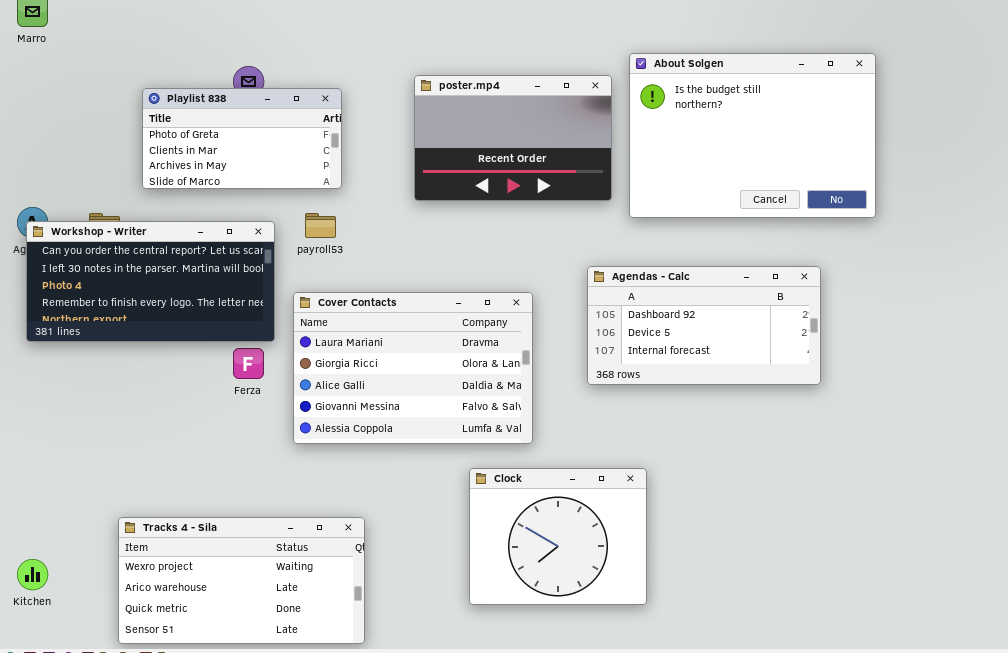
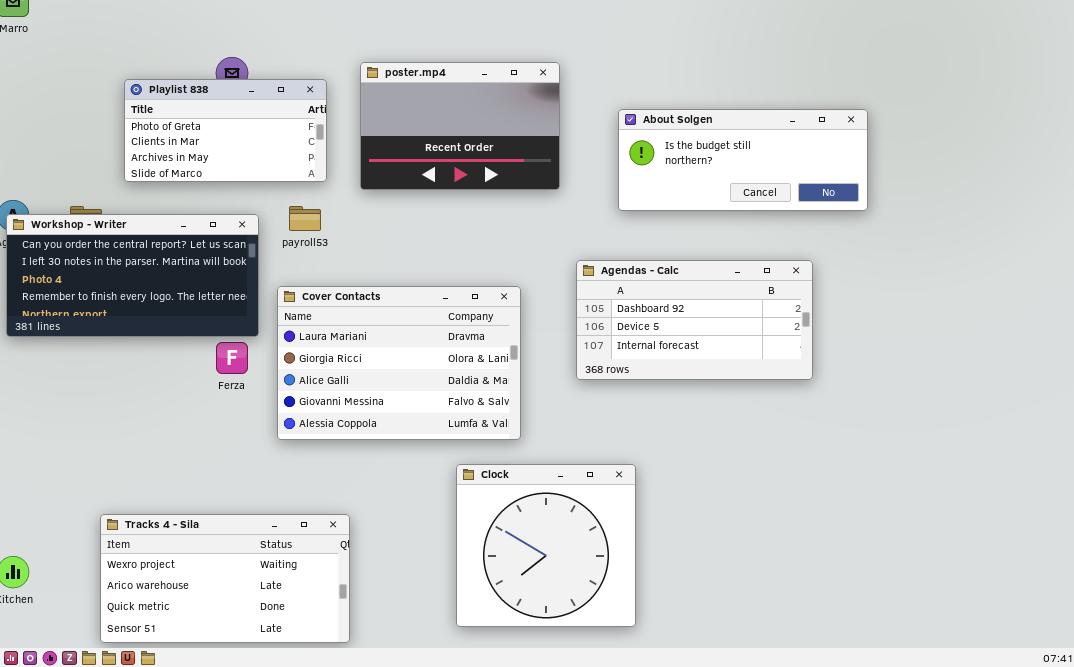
About Solgen: [629,53,876,218] -> [618,109,868,211], resized
poster.mp4: [414,75,612,201] -> [360,62,560,190], moved
Clock: [469,468,647,605] -> [456,464,636,627], resized

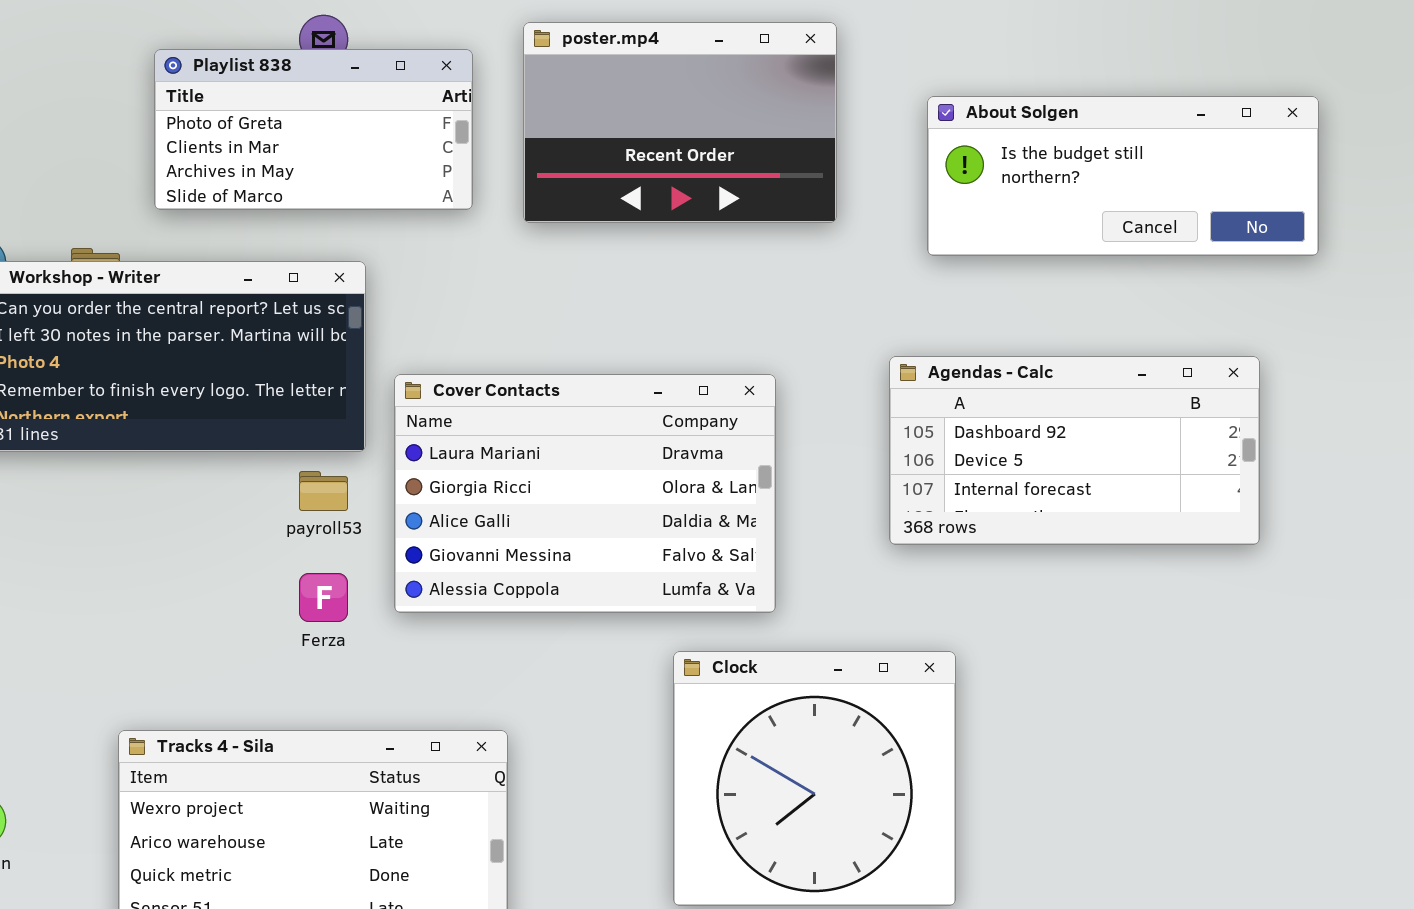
payroll53: [289,206,321,231] -> [299,471,348,511], moved
Agendas - Calc: [576,260,813,380] -> [889,356,1260,545], moved
Ferza: [216,342,248,374] -> [299,573,348,622], moved

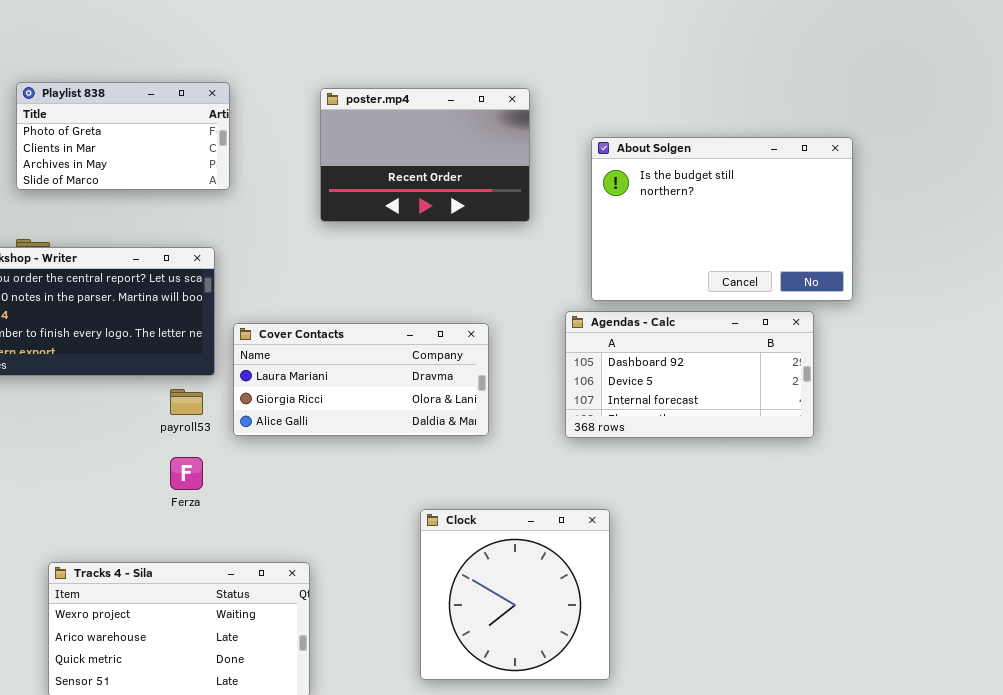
Playlist 838: [154,49,473,210] -> [16,82,230,190], moved
About Solgen: [927,96,1319,256] -> [591,137,853,301], resized
Cover Contacts: [394,374,776,613] -> [233,323,489,436], resized

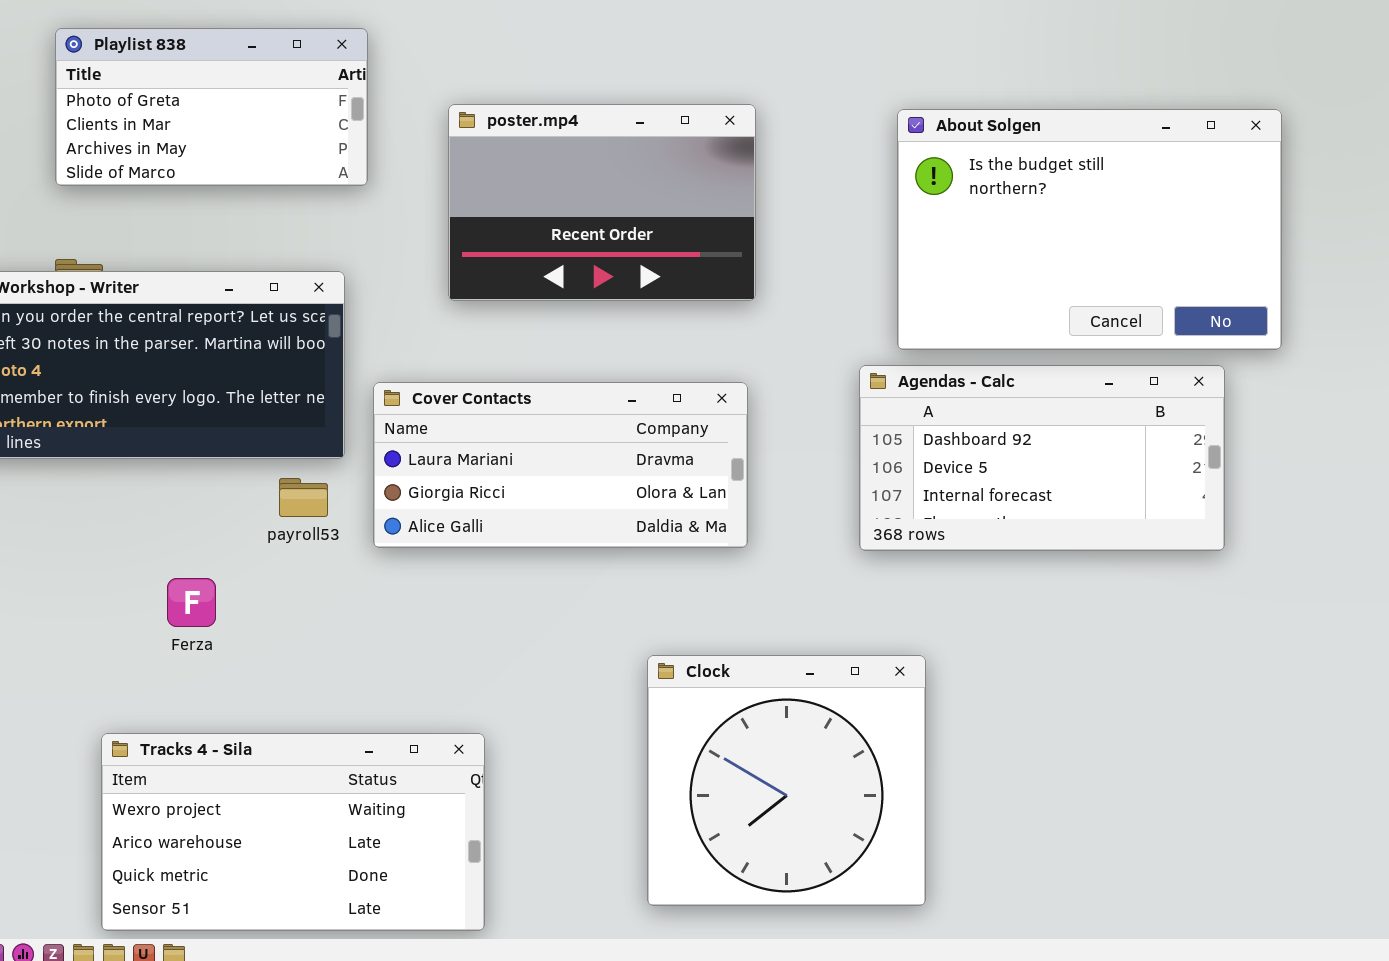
poster.mp4: [320,88,530,222] -> [448,104,756,301], moved
Ferza: [170,457,203,490] -> [167,578,216,627], moved

